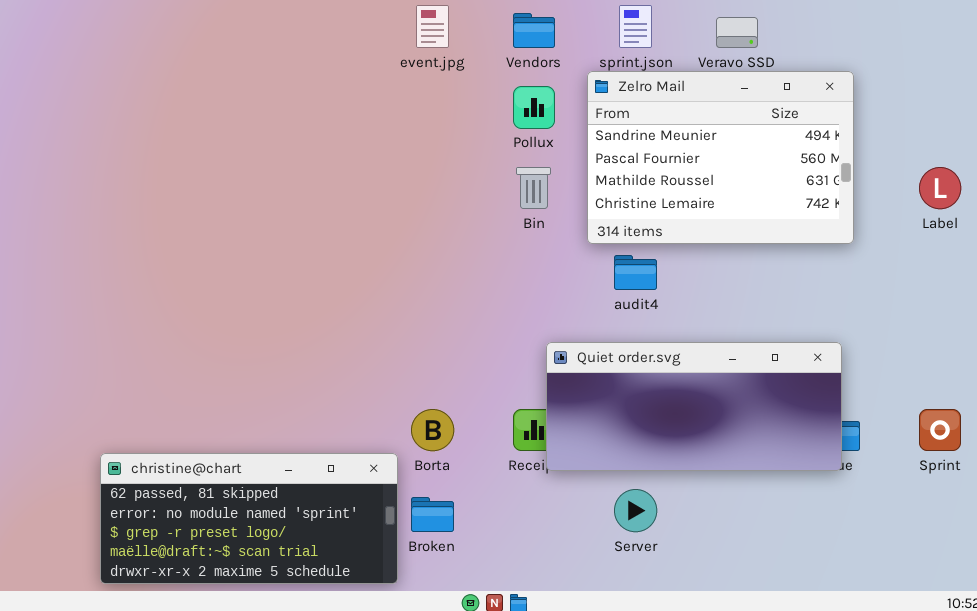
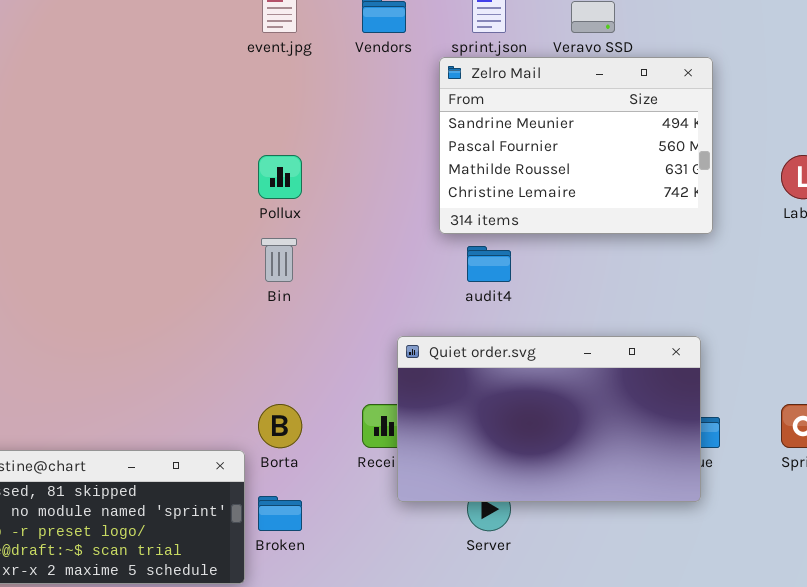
Pollux: [513,86,555,129] -> [258,155,302,199], moved
Bin: [516,167,551,209] -> [261,238,297,282], moved
Quiet order.svg: [546,342,842,471] -> [397,336,701,502], resized

